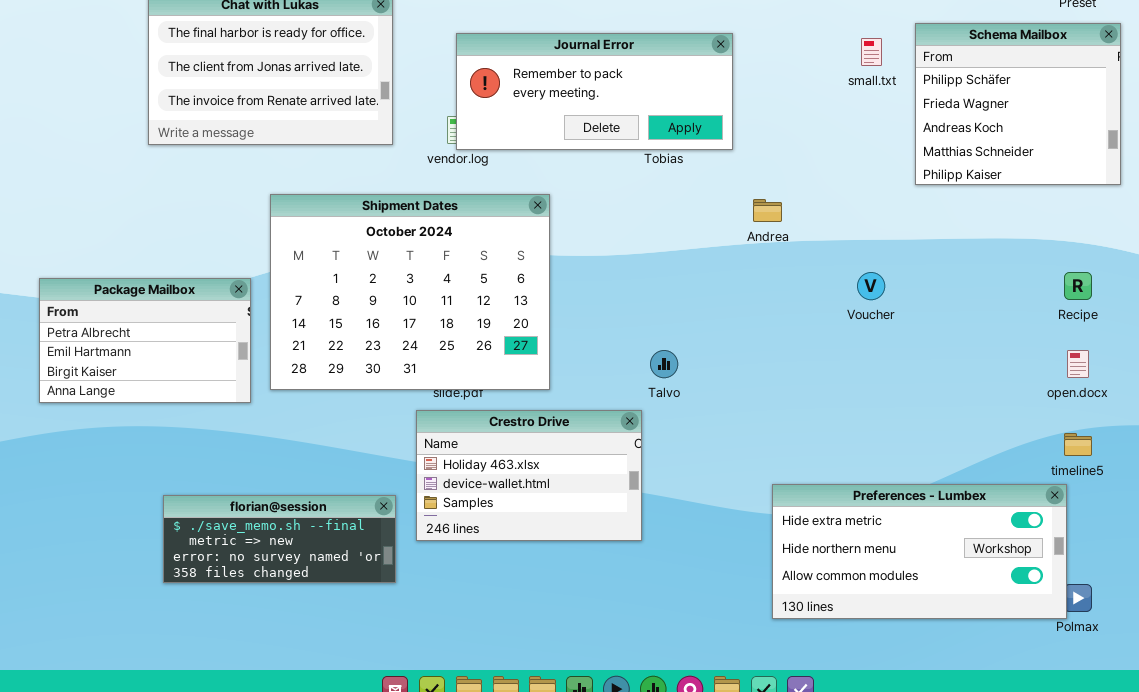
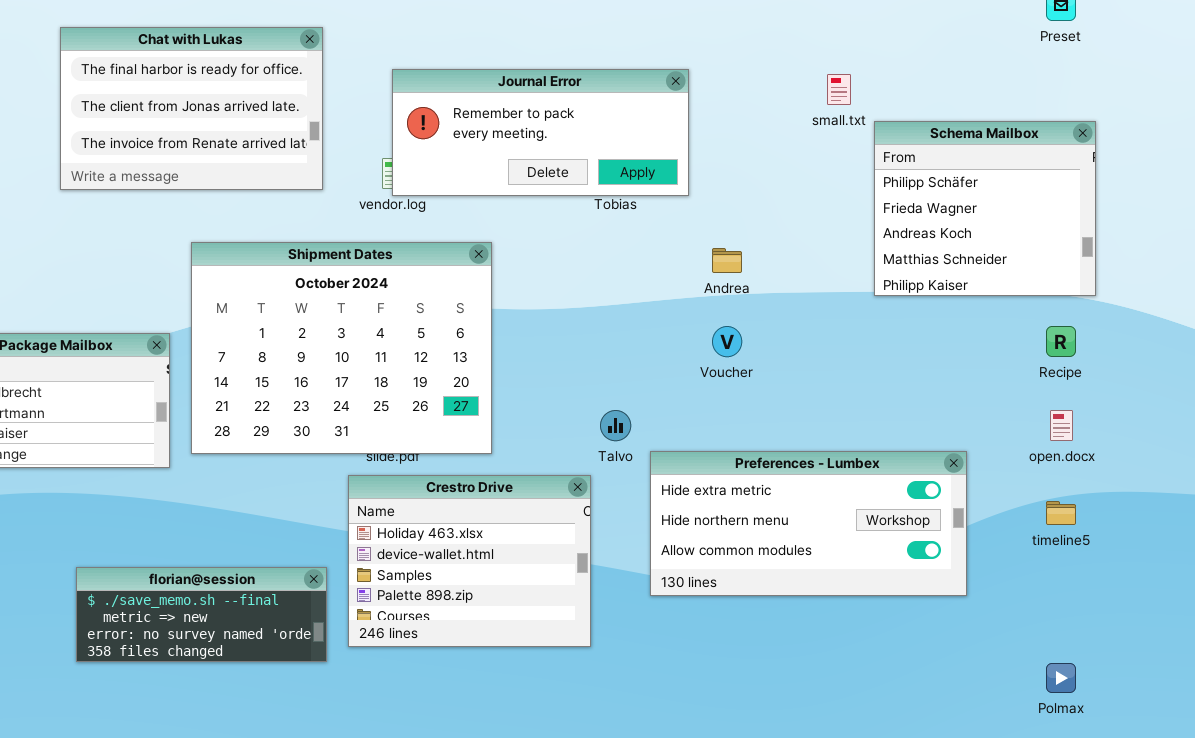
Schema Mailbox: [915,23,1121,185] -> [874,121,1096,296], moved
Voucher: [857,272,885,300] -> [712,326,742,357], moved
Crestro Drive: [416,410,642,541] -> [348,475,591,647], resized
Preferences - Lumbex: [772,484,1067,619] -> [650,451,967,596], moved

